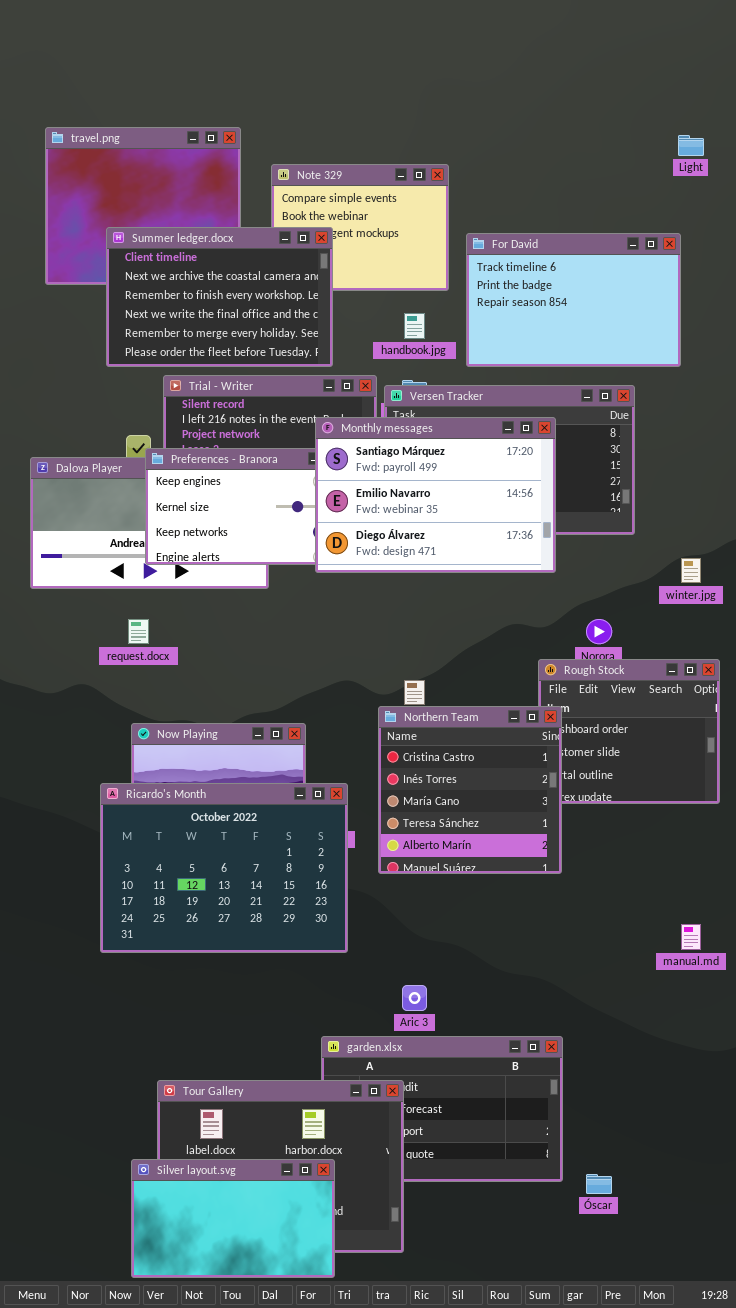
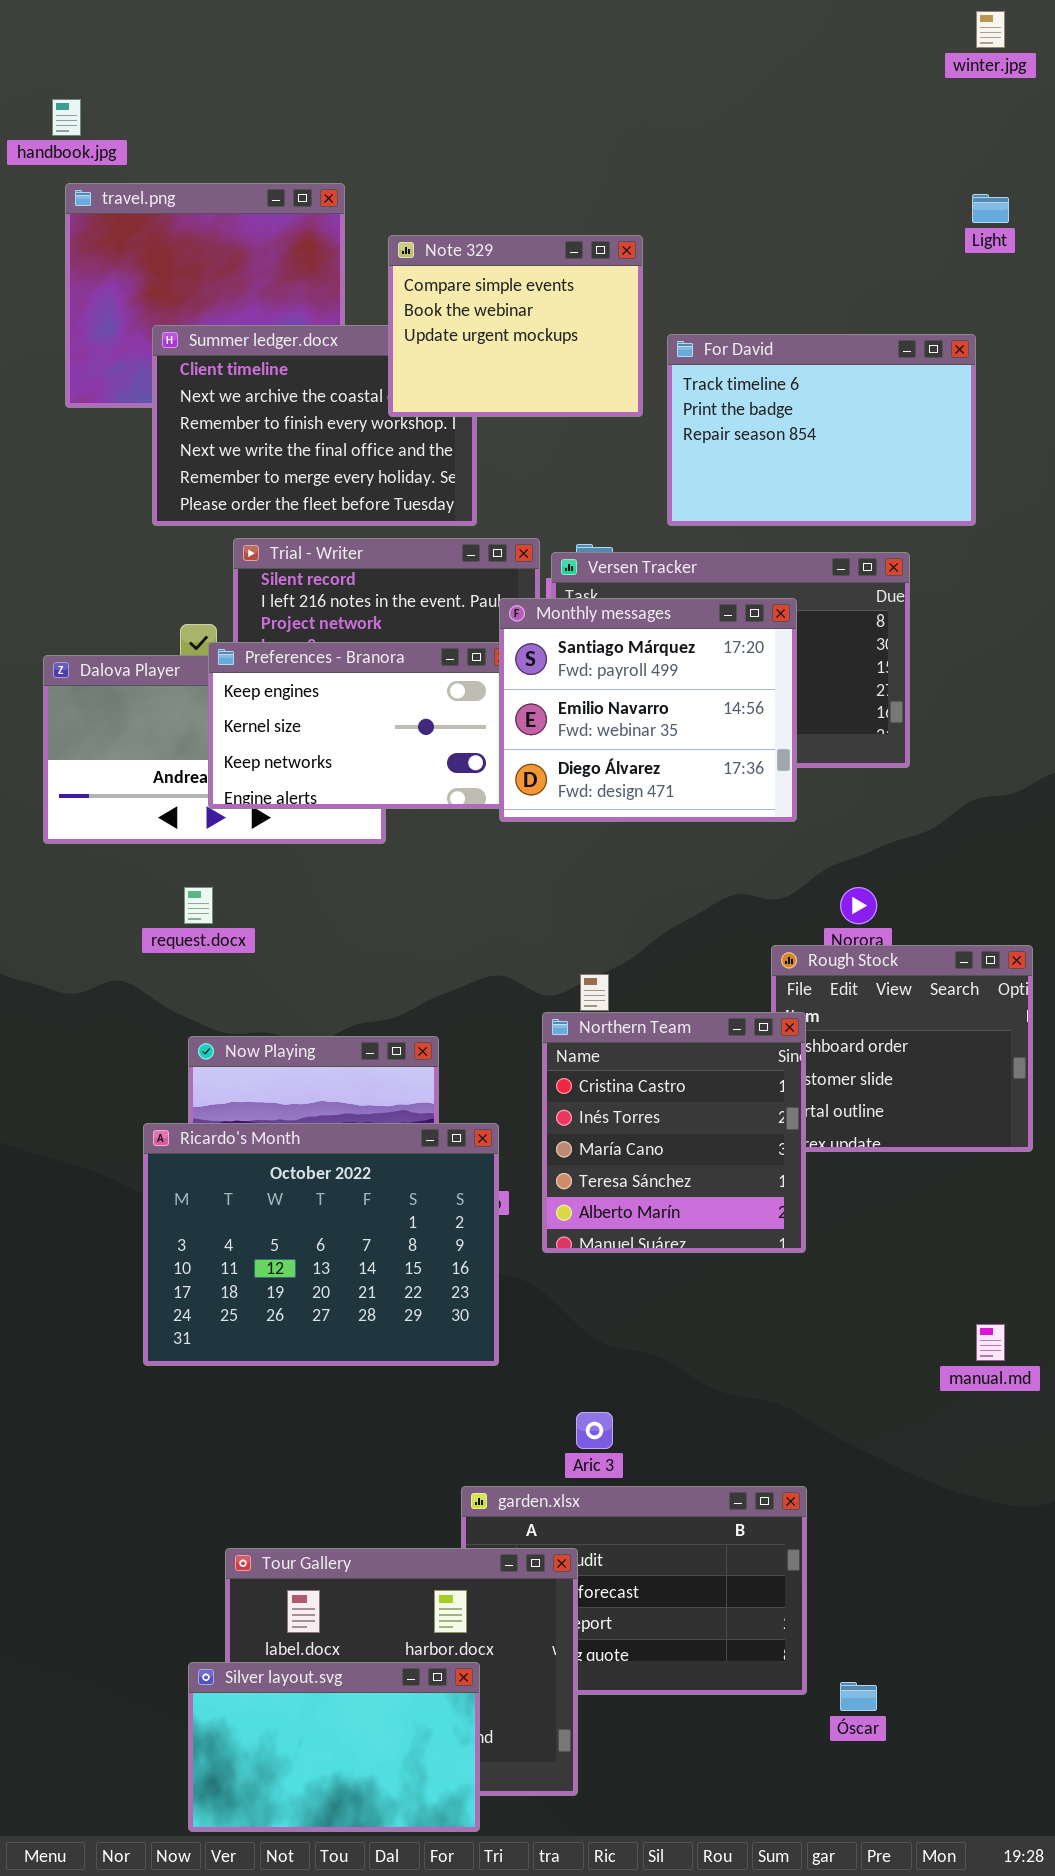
Note 329: [271,164,449,291] -> [388,235,643,417], raised
handbook.jpg: [404,313,425,339] -> [52,99,81,136], moved
Monthly messages: [315,417,556,573] -> [499,598,797,822], resized
winter.jpg: [681,558,701,583] -> [976,11,1005,48], moved

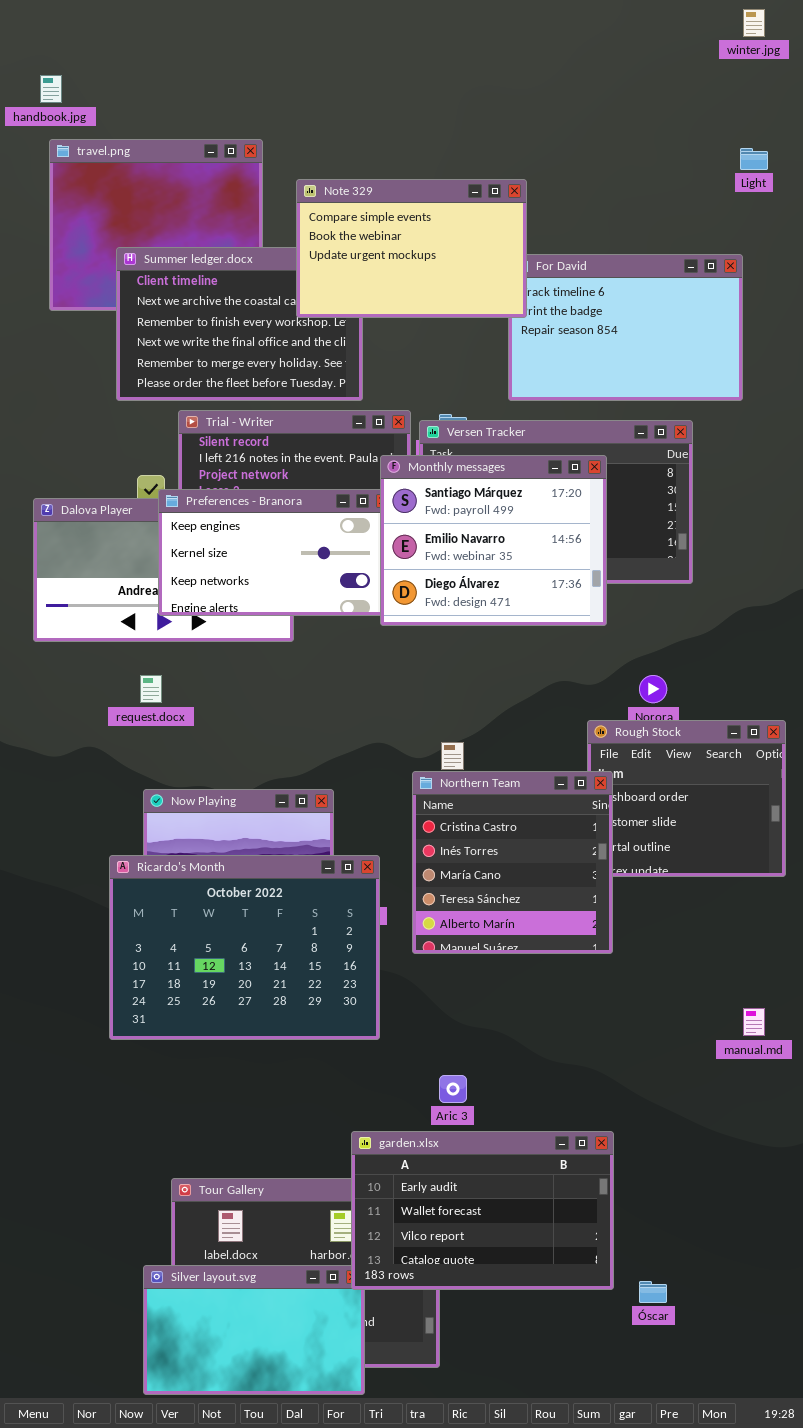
Note 329: [388,235,643,417] -> [296,179,527,318], resized
garden.xlsx: [461,1486,807,1695] -> [351,1131,614,1290], raised

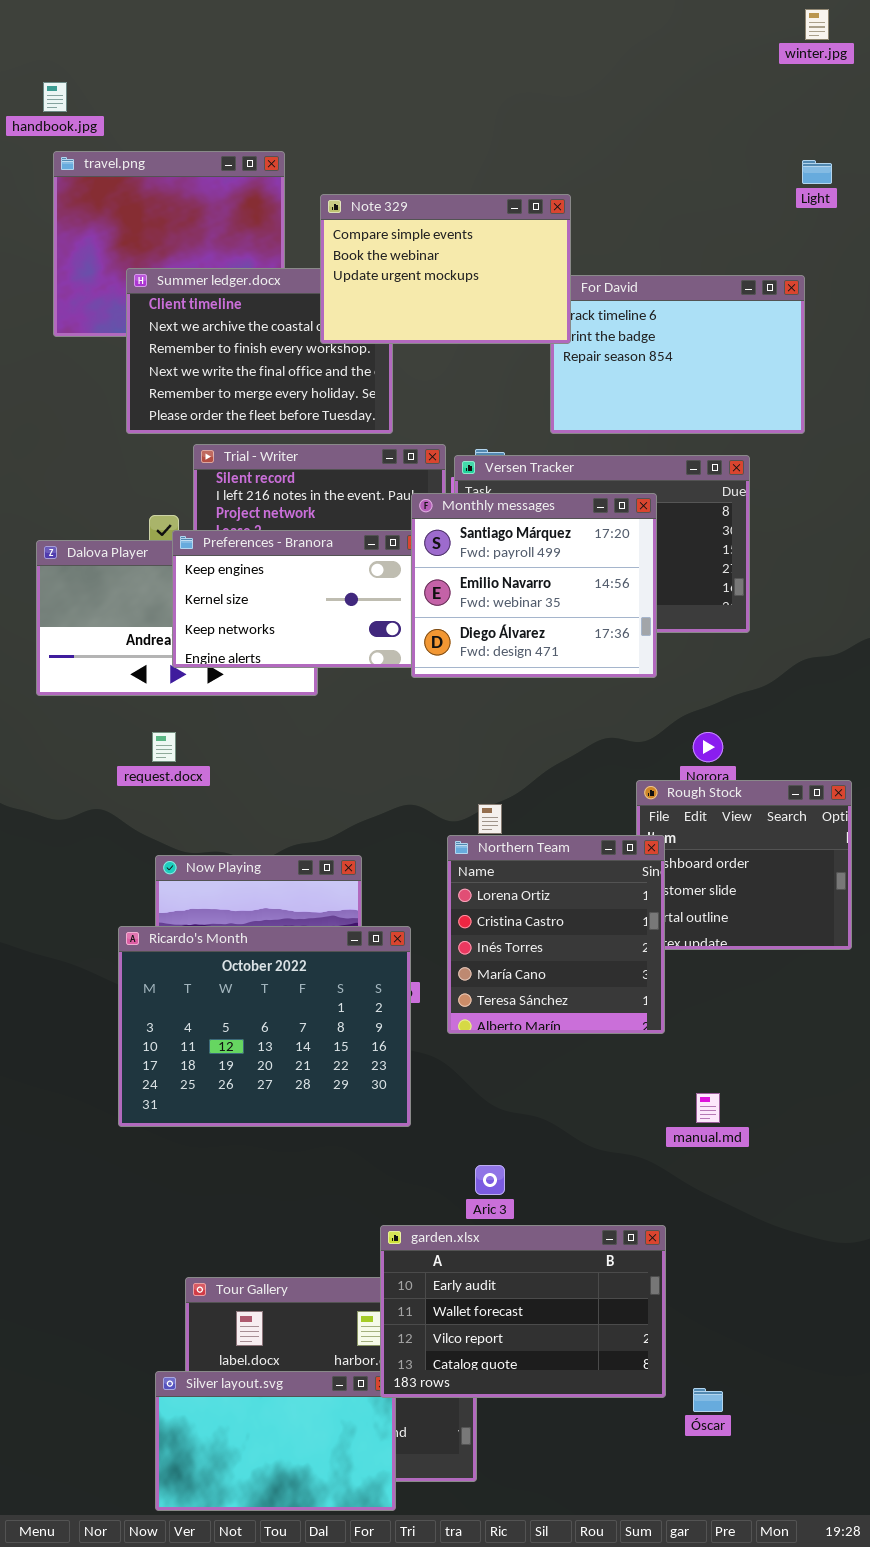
Northern Team: [412,771,613,954] -> [447,835,665,1034], scrolled up 1 row
manual.md: [743,1008,765,1036] -> [696,1093,720,1123], moved

